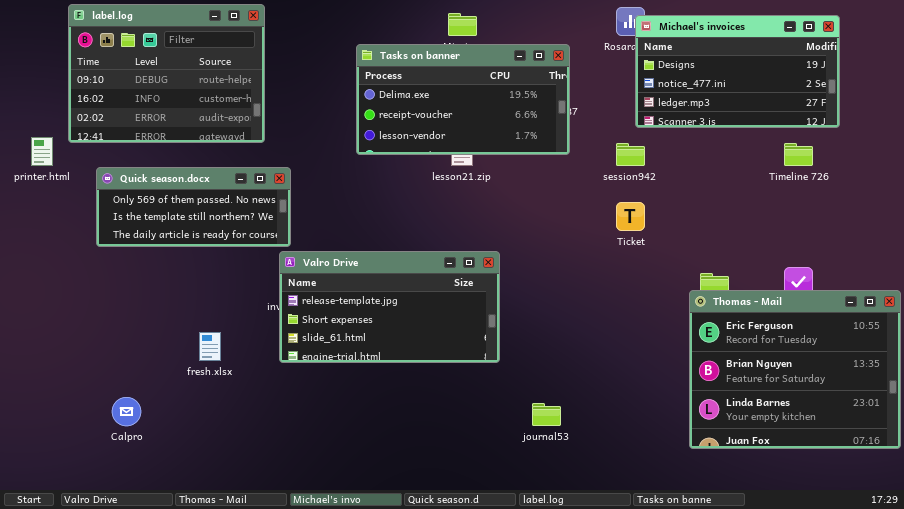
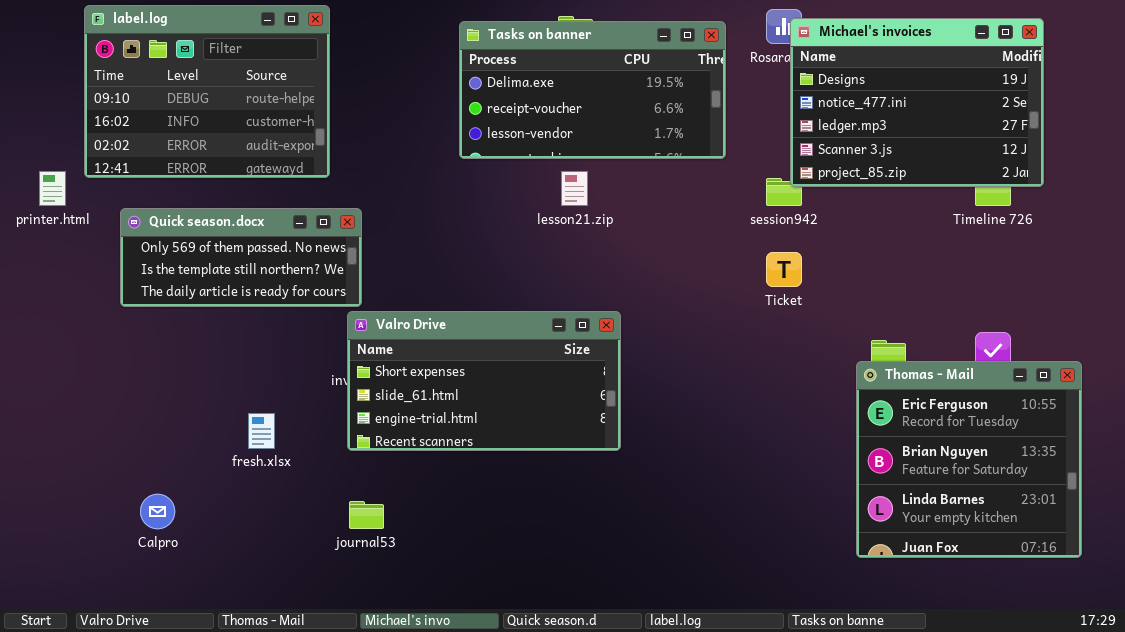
Michael's invoices: [635,15,840,128] -> [790,18,1044,187], resized
Tasks on banner: [356,44,570,155] -> [459,21,726,159], moved
Valro Drive: [279,251,500,363] -> [347,311,621,451], scrolled down 1 row
Thomas - Mail: [689,290,901,449] -> [856,361,1082,558], resized
journal53: [532,403,561,426] -> [349,501,384,529], moved

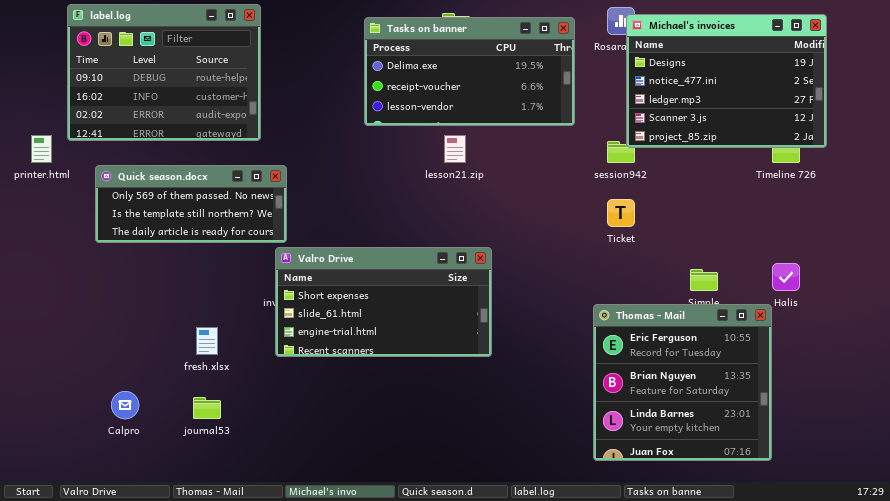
Thomas - Mail: [856,361,1082,558] -> [593,304,772,461], moved
journal53: [349,501,384,529] -> [193,397,221,419], moved

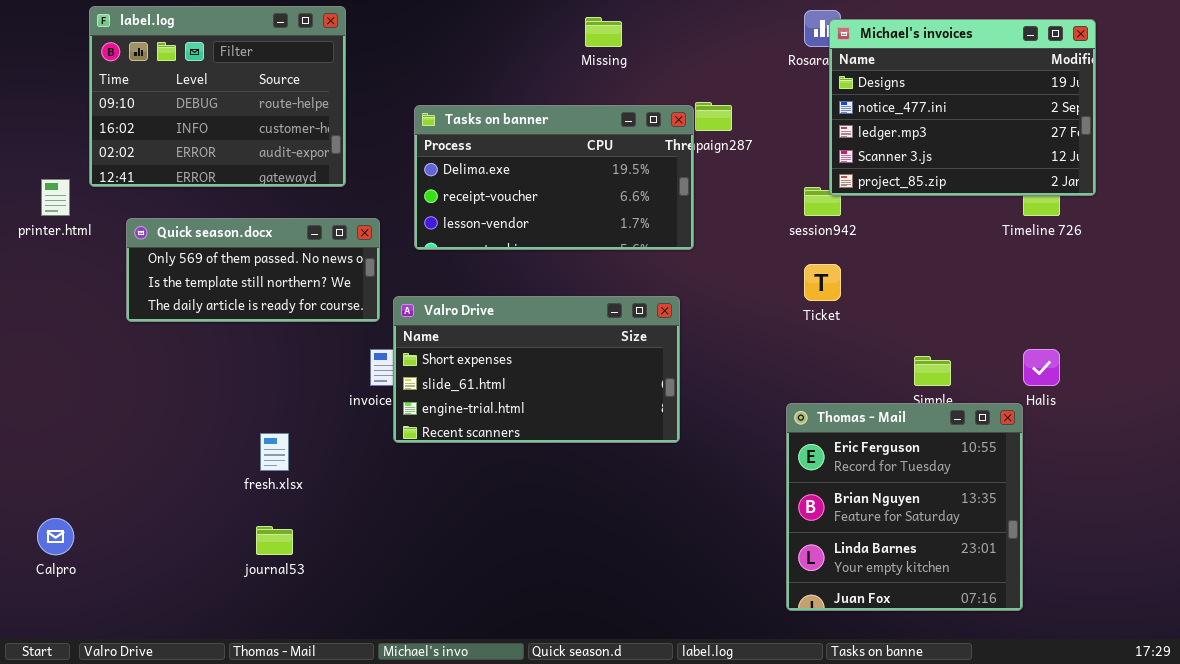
Tasks on banner: [364,17,575,126] -> [414,105,694,250], moved
Valro Drive: [275,247,492,357] -> [393,296,680,443], moved
Calpro: [111,391,139,419] -> [37,518,74,555], moved

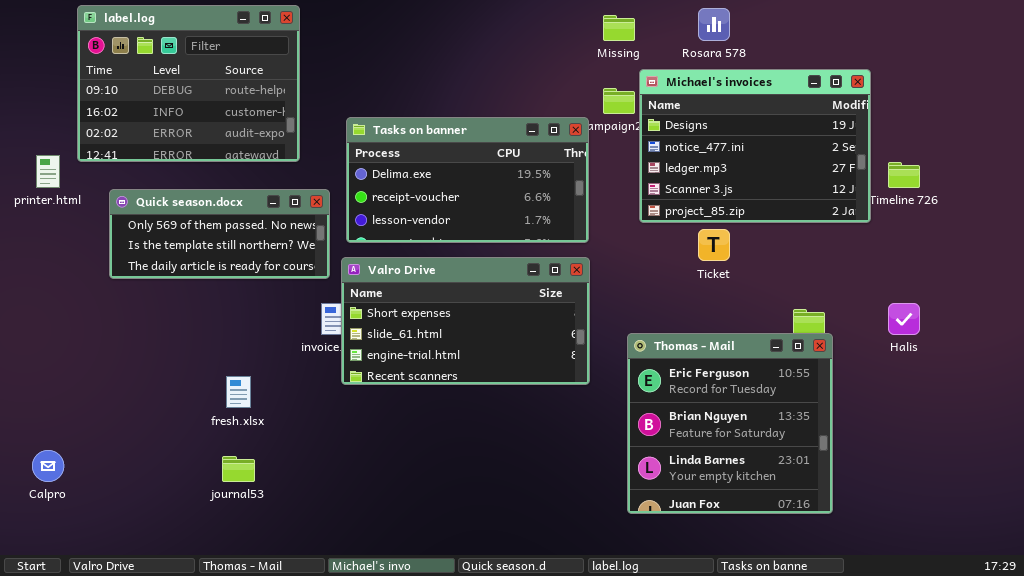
Missing: [585,17,622,47] -> [603,15,635,41], moved
Michael's invoices: [829,19,1096,196] -> [639,69,871,223], moved
Tasks on banner: [414,105,694,250] -> [346,117,589,243], moved
Thomas - Mail: [786,403,1023,611] -> [627,333,833,514], moved

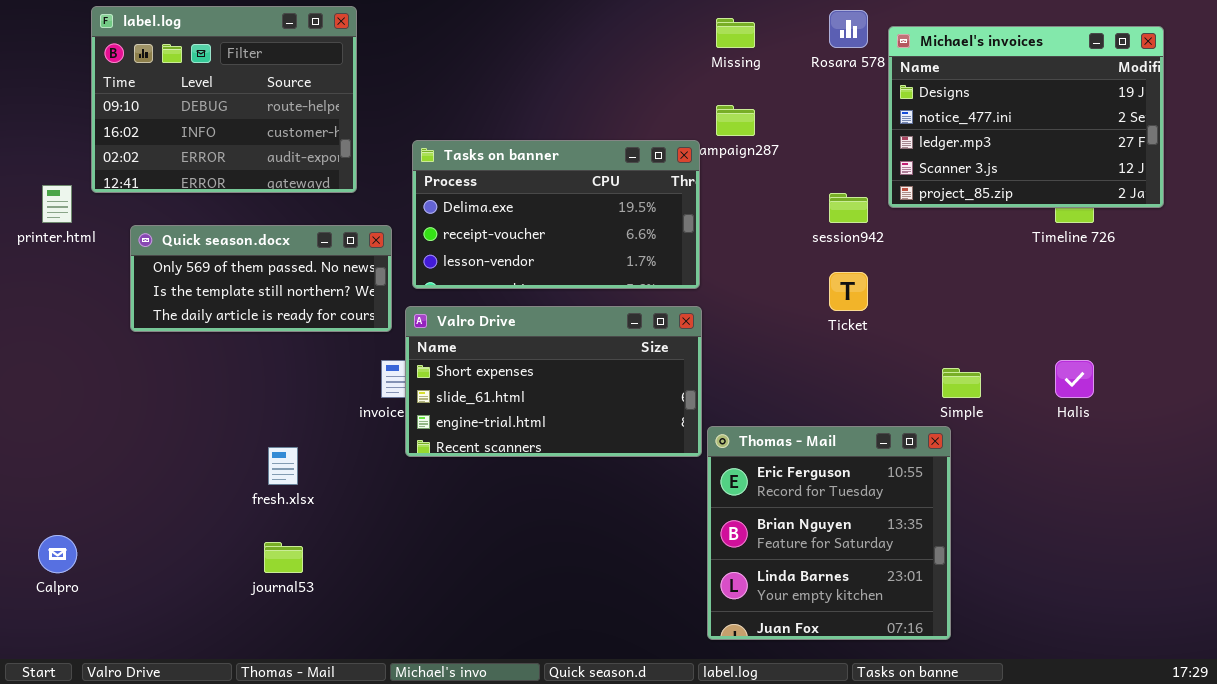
Michael's invoices: [639,69,871,223] -> [888,26,1164,208], moved
Thomas - Mail: [627,333,833,514] -> [707,426,951,640], moved

